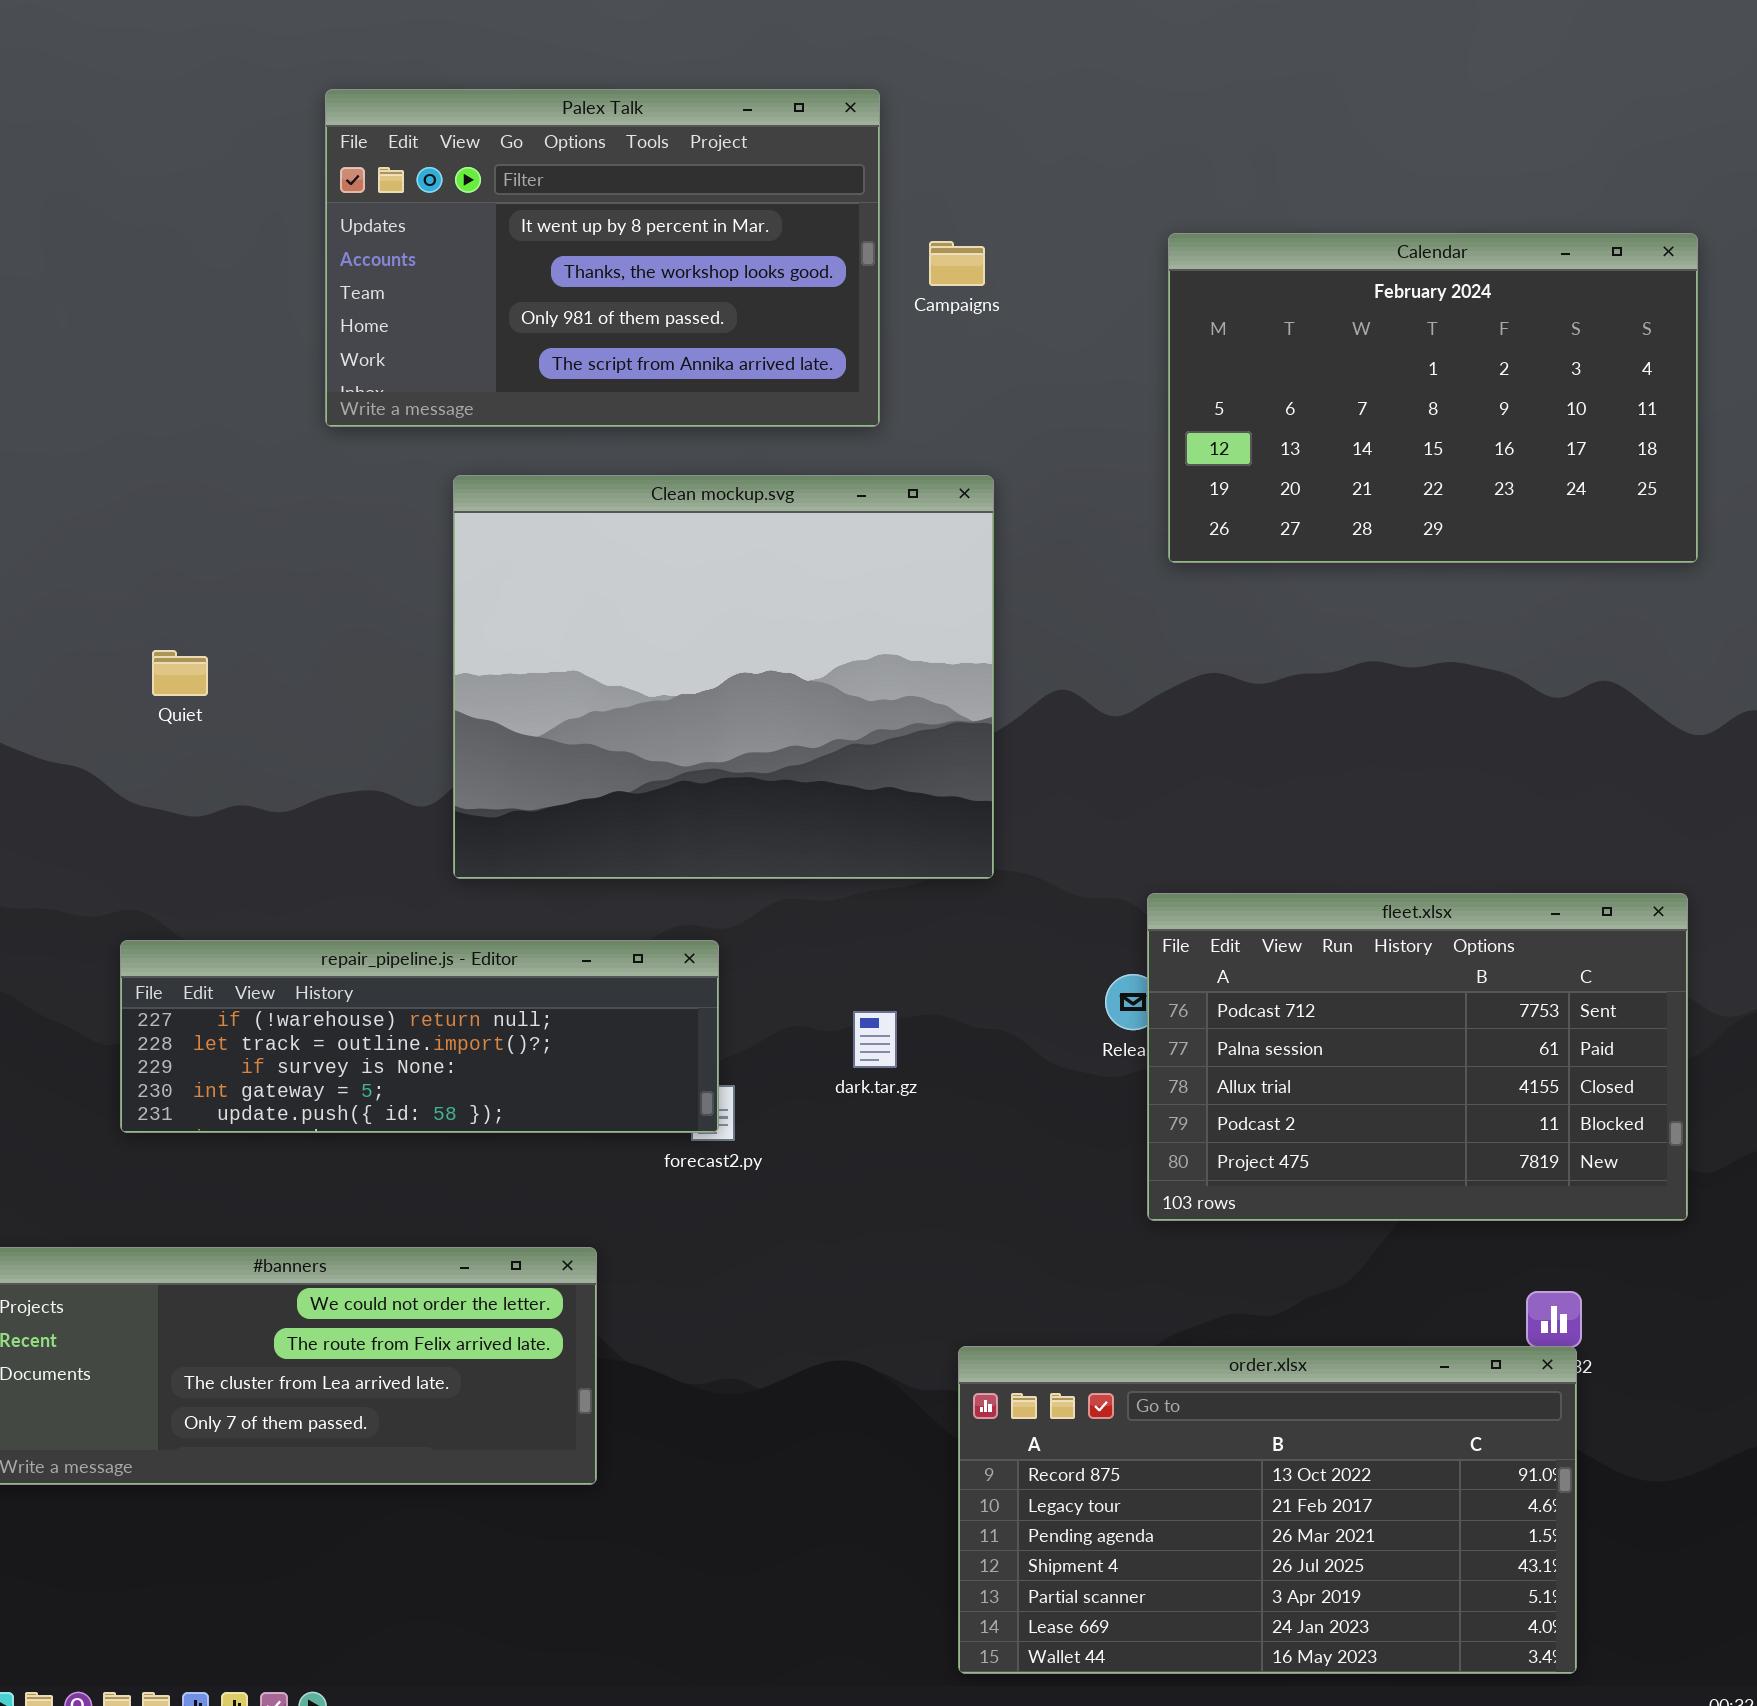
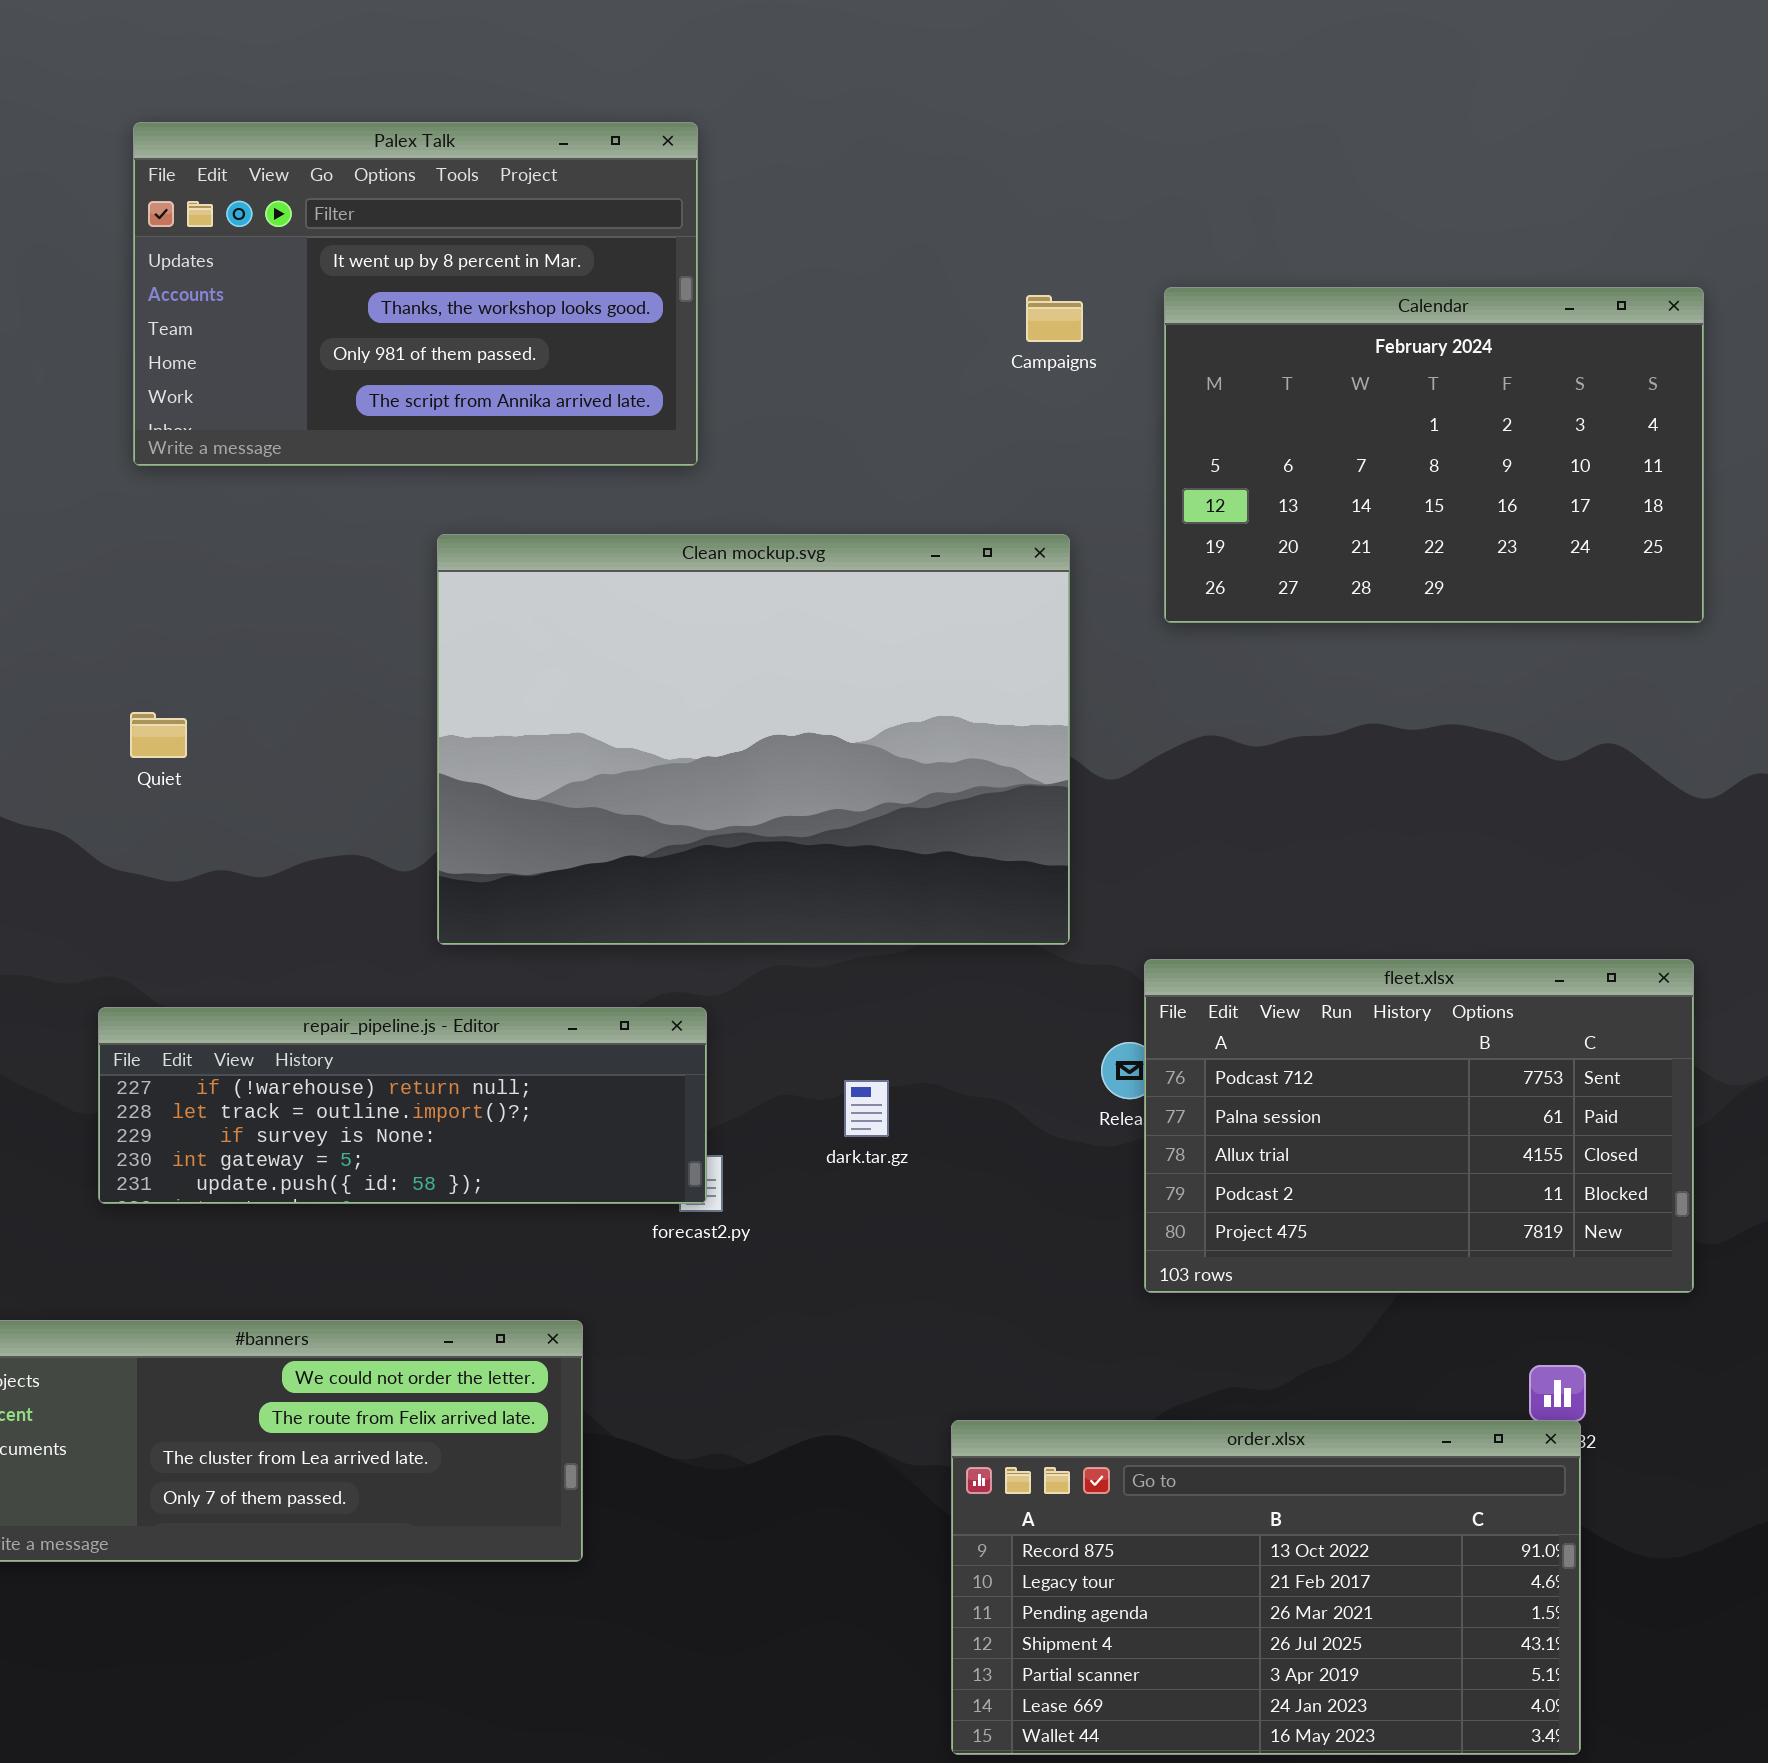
Palex Talk: [325,89,880,427] -> [133,122,698,466], moved
Campaigns: [929,241,985,286] -> [1026,295,1083,342], moved
Clean mockup.svg: [453,475,994,879] -> [437,534,1070,945], resized

